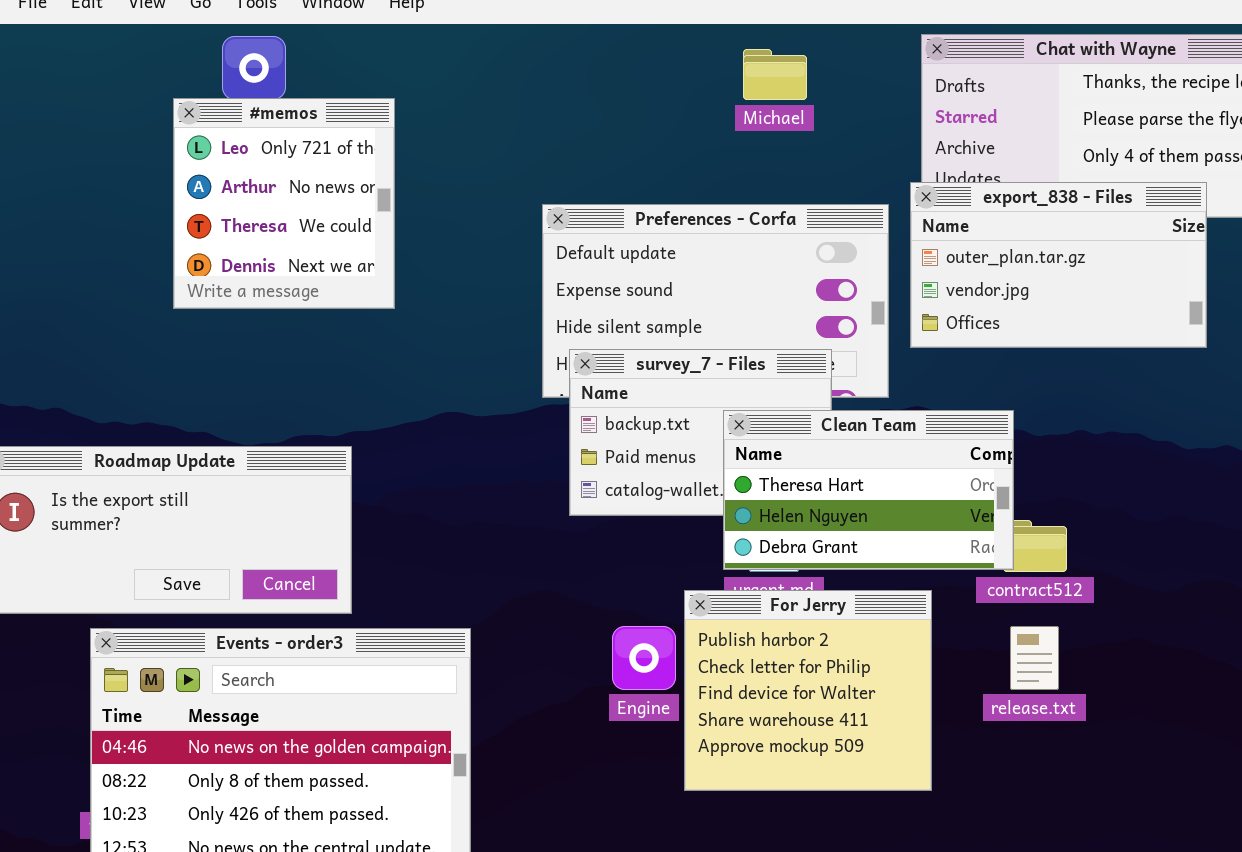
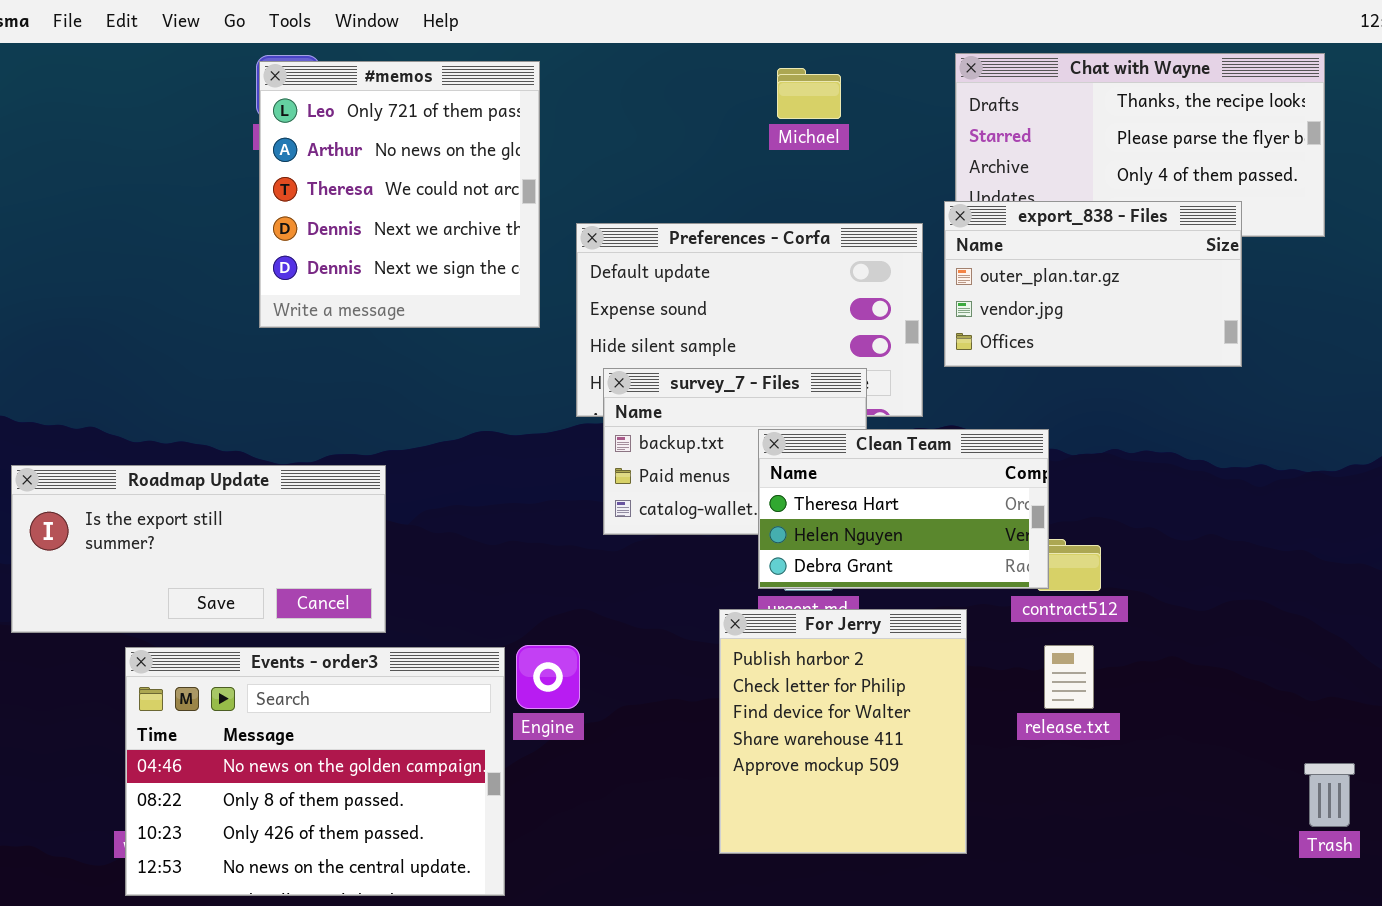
#memos: [173,98,395,309] -> [259,61,540,328], moved, resized
For Jerry: [684,590,932,791] -> [719,609,967,854], resized
Engine: [612,626,676,690] -> [516,645,580,709], moved

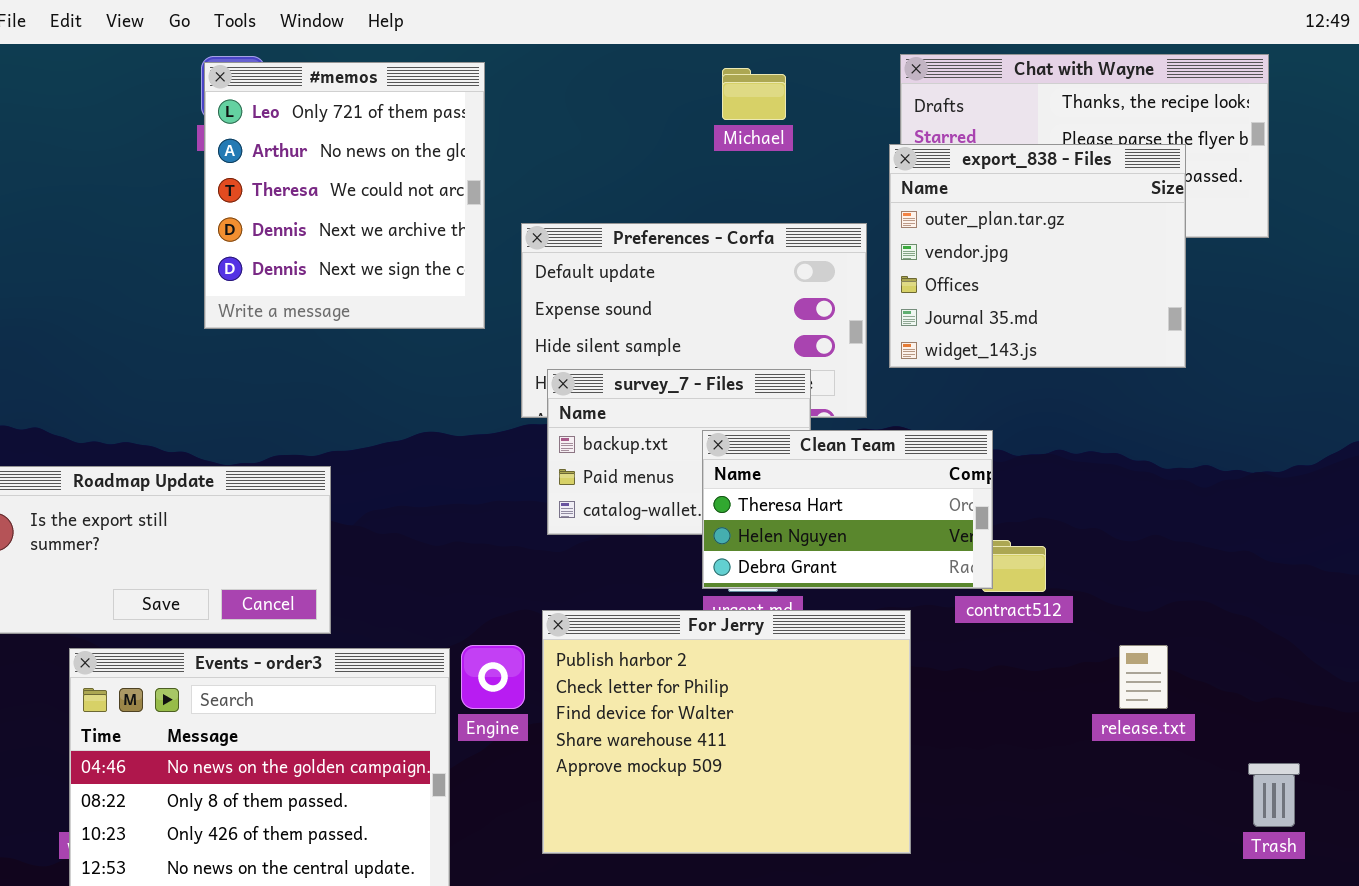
export_838 - Files: [944,201,1242,367] -> [889,144,1186,368], resized
For Jerry: [719,609,967,854] -> [542,610,911,854], resized
release.txt: [1044,645,1094,709] -> [1119,645,1168,709], moved

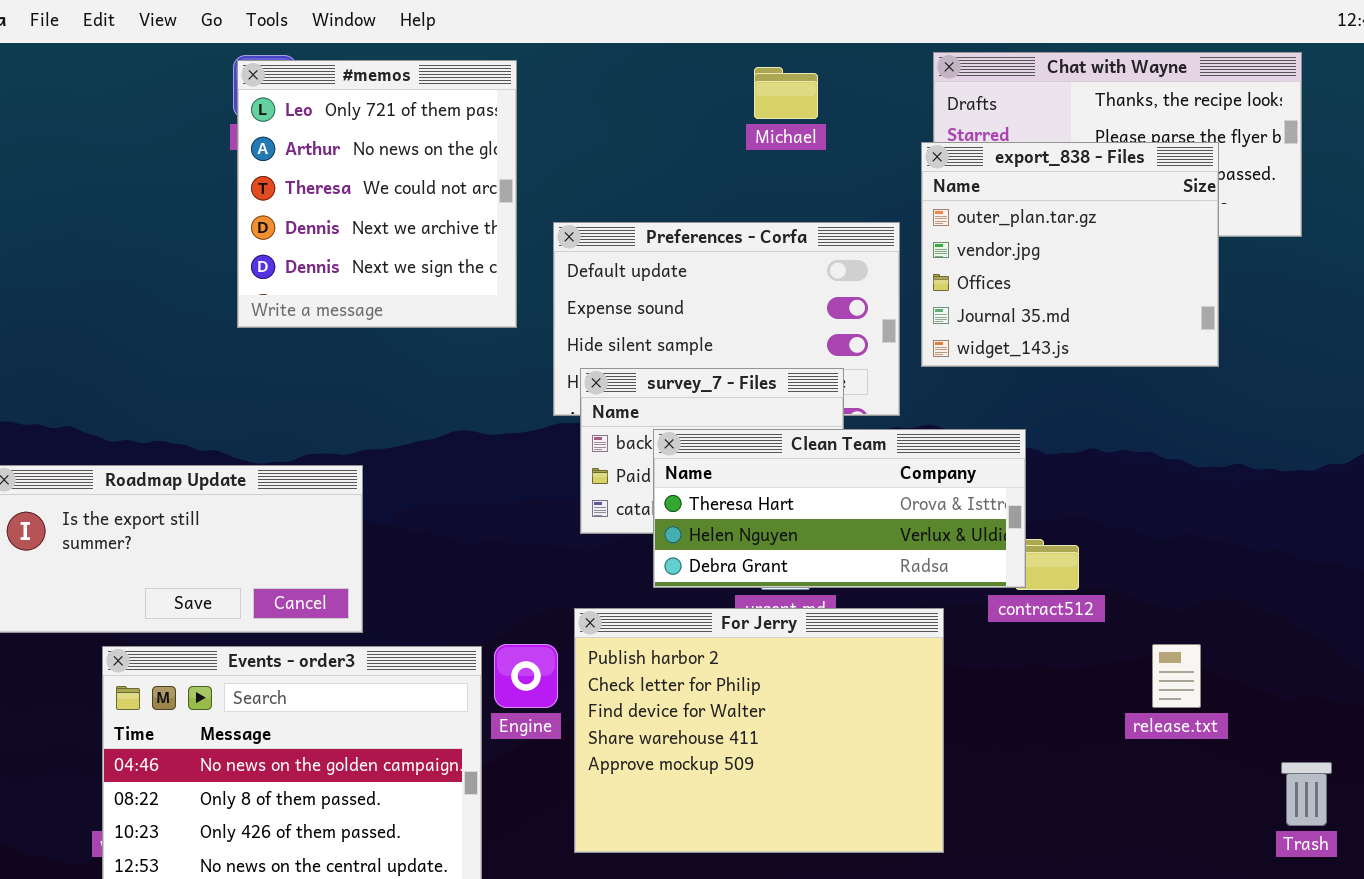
Clean Team: [702,430,993,589] -> [653,429,1026,588], resized

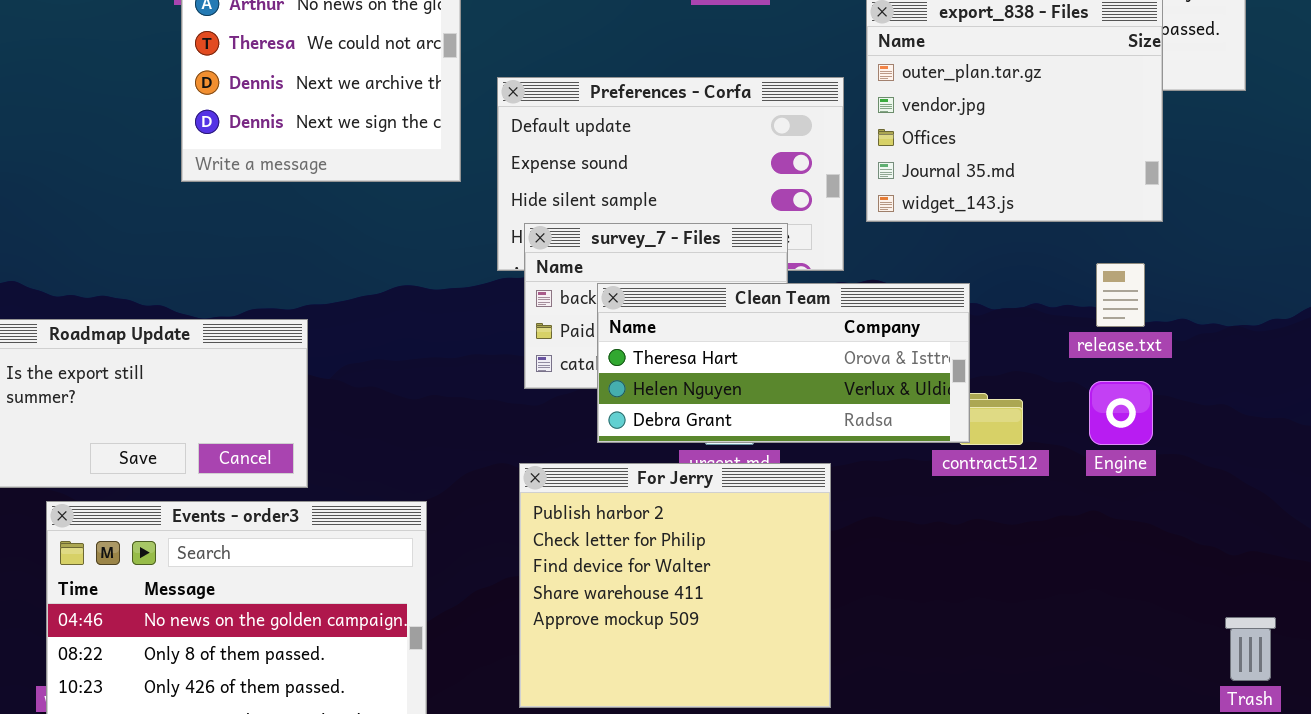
For Jerry: [574,608,944,853] -> [519,463,831,708], resized
Engine: [494,644,558,708] -> [1089,381,1153,445], moved
release.txt: [1152,644,1201,708] -> [1096,263,1145,327], moved

